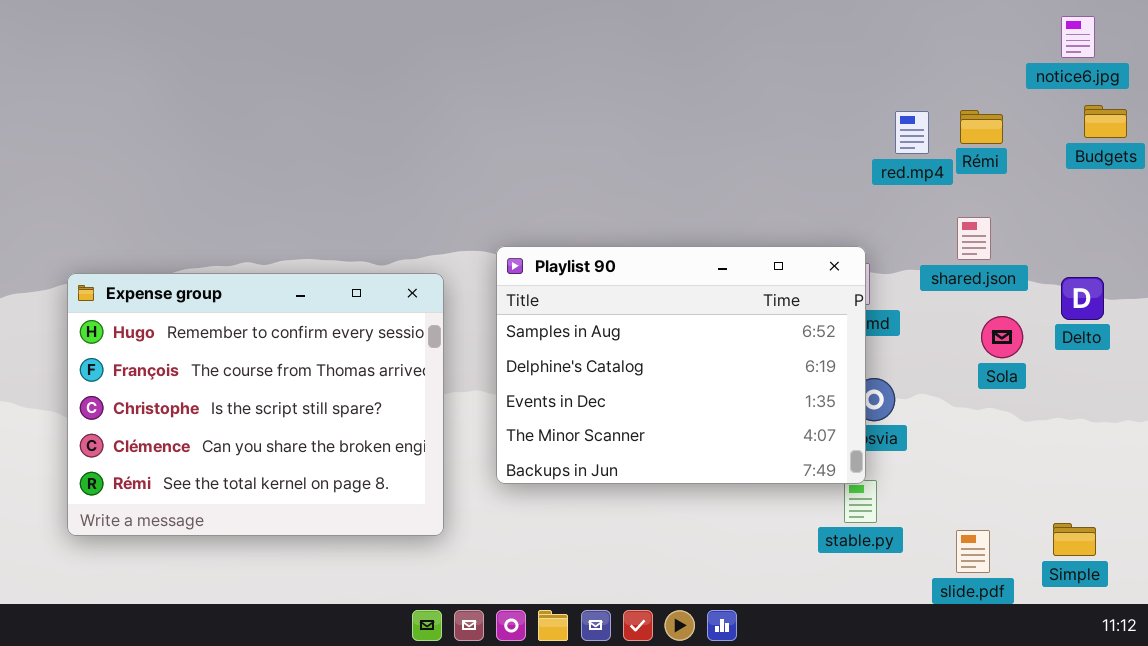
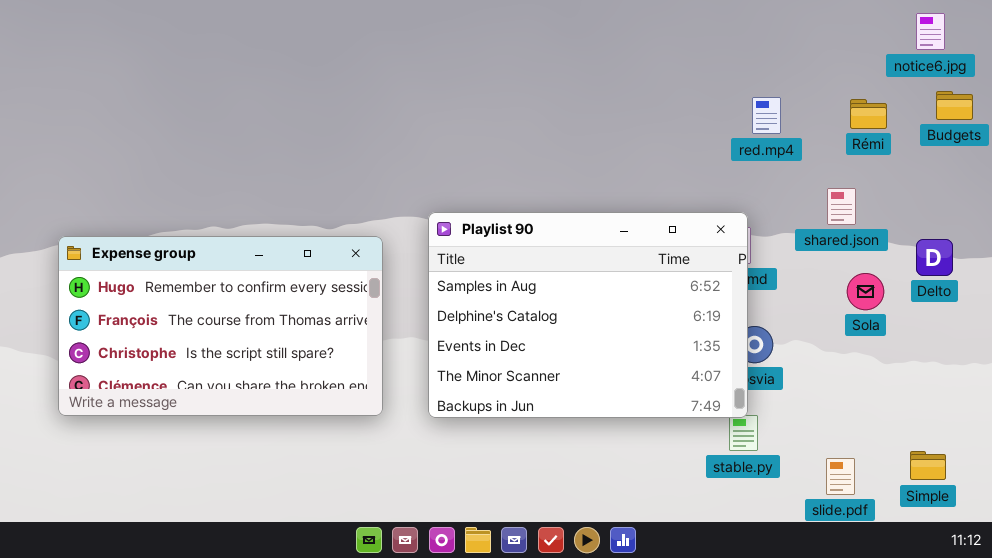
Rémi: [960,110,1003,144] -> [850,99,887,129], moved
red.mp4: [895,111,929,154] -> [752,97,781,134], moved
Expense group: [67,273,444,536] -> [58,236,383,416], resized

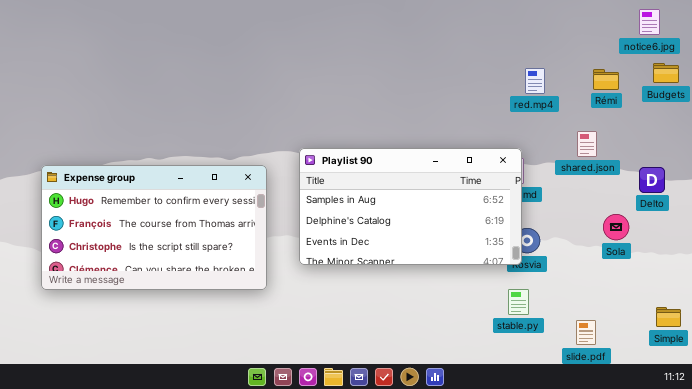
Playlist 90: [428,212,748,418] -> [299,148,522,265], resized
Sola: [847,273,884,310] -> [603,214,629,240], moved
Simple: [910,451,946,480] -> [656,307,681,327], moved

